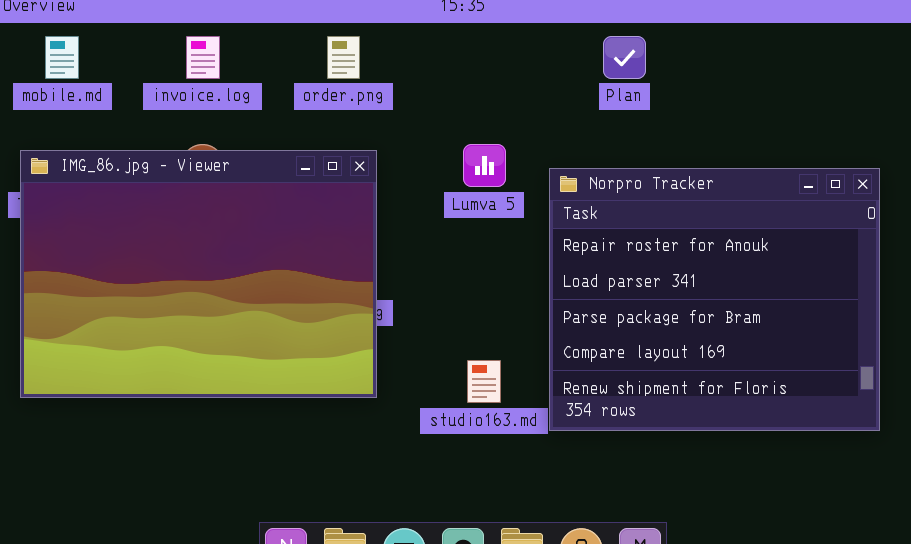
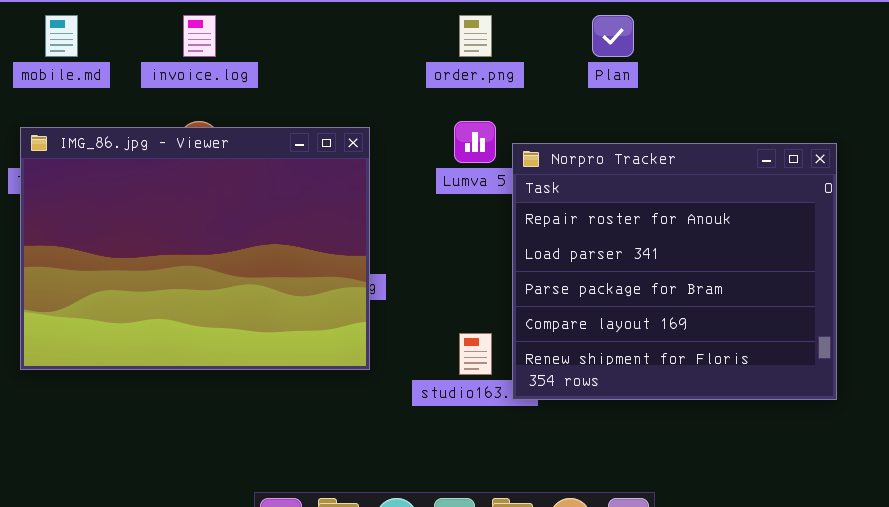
order.png: [327,36,360,79] -> [459,15,492,57], moved
Norpro Tracker: [549,168,880,431] -> [512,143,837,400], moved

